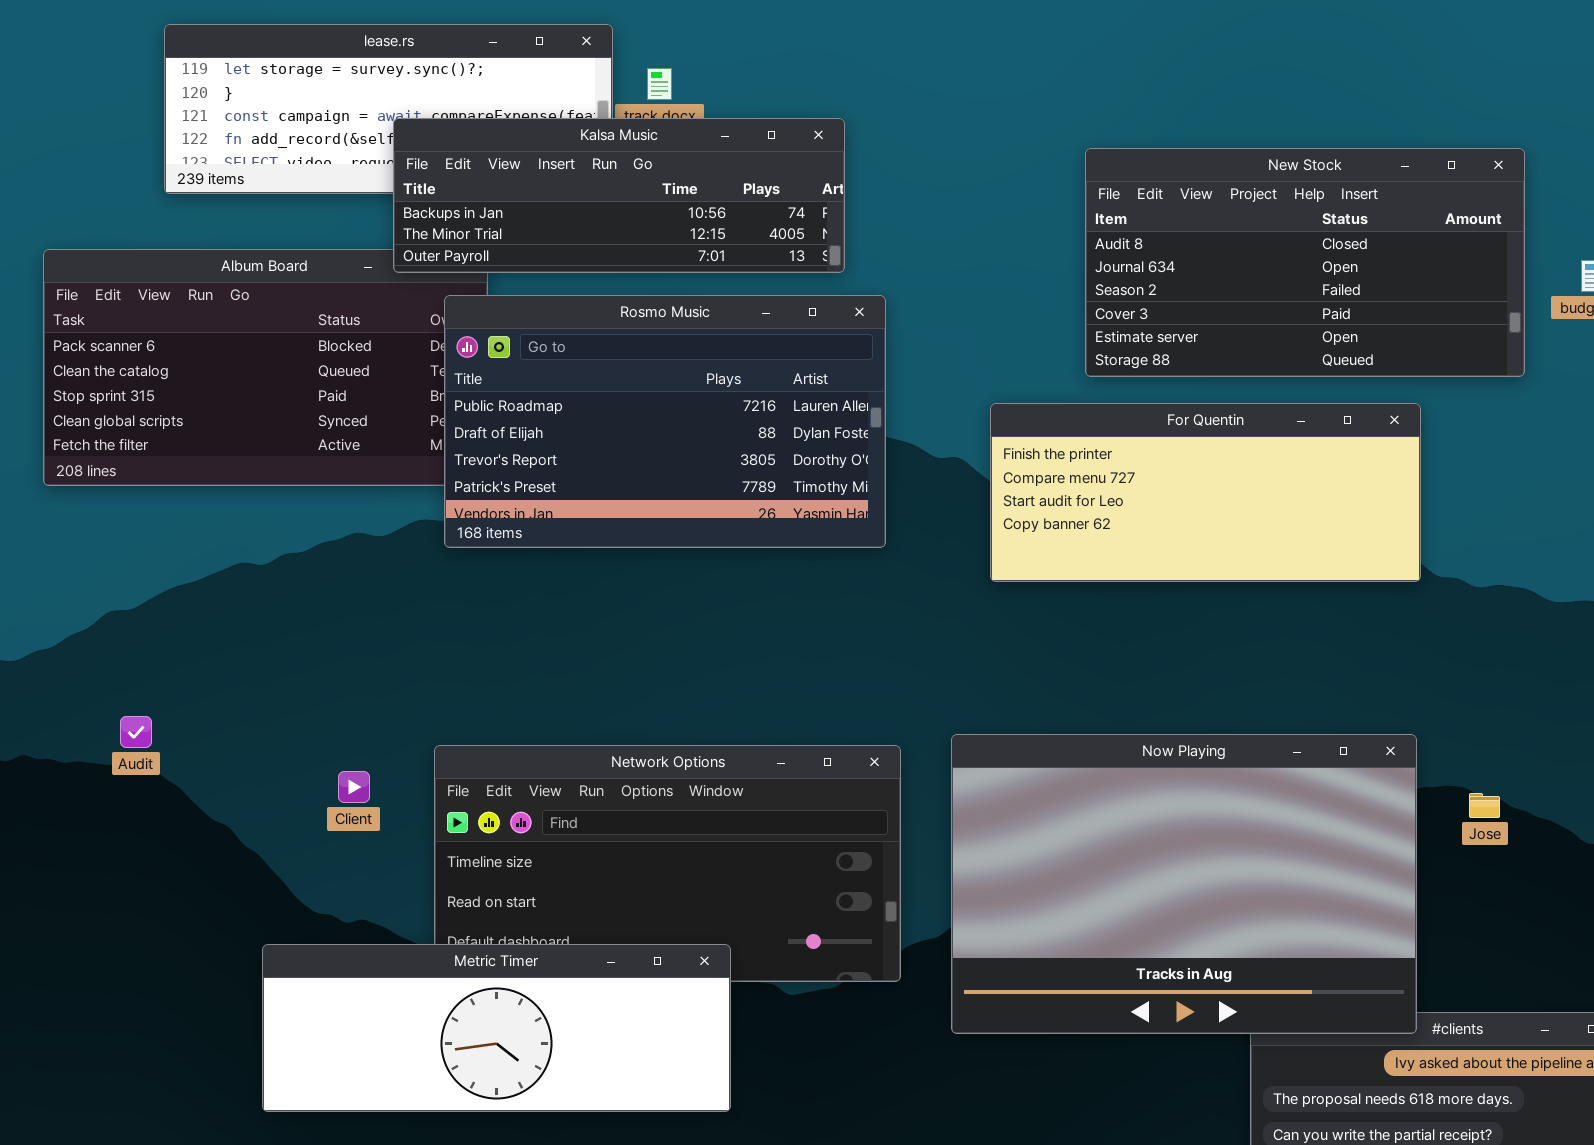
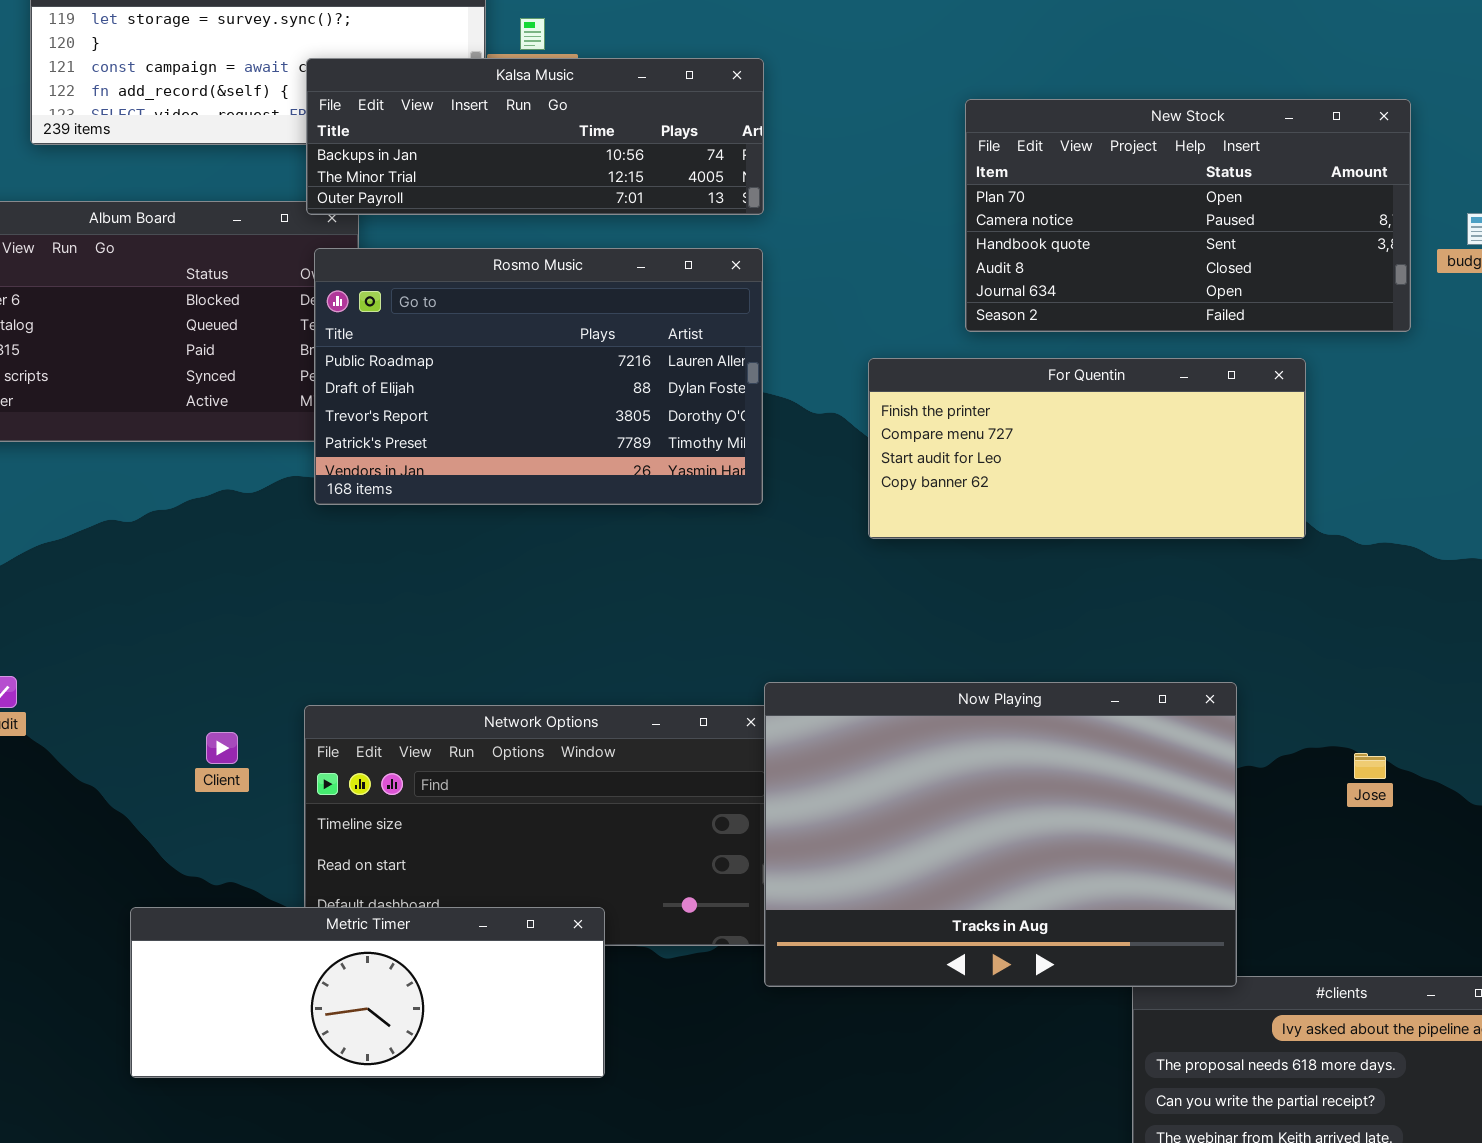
Kalsa Music: [393,118,845,273] -> [306,58,764,215], moved
New Stock: [1085,148,1525,377] -> [965,99,1411,332], scrolled up 3 rows
Now Playing: [951,734,1417,1034] -> [764,682,1237,987], moved

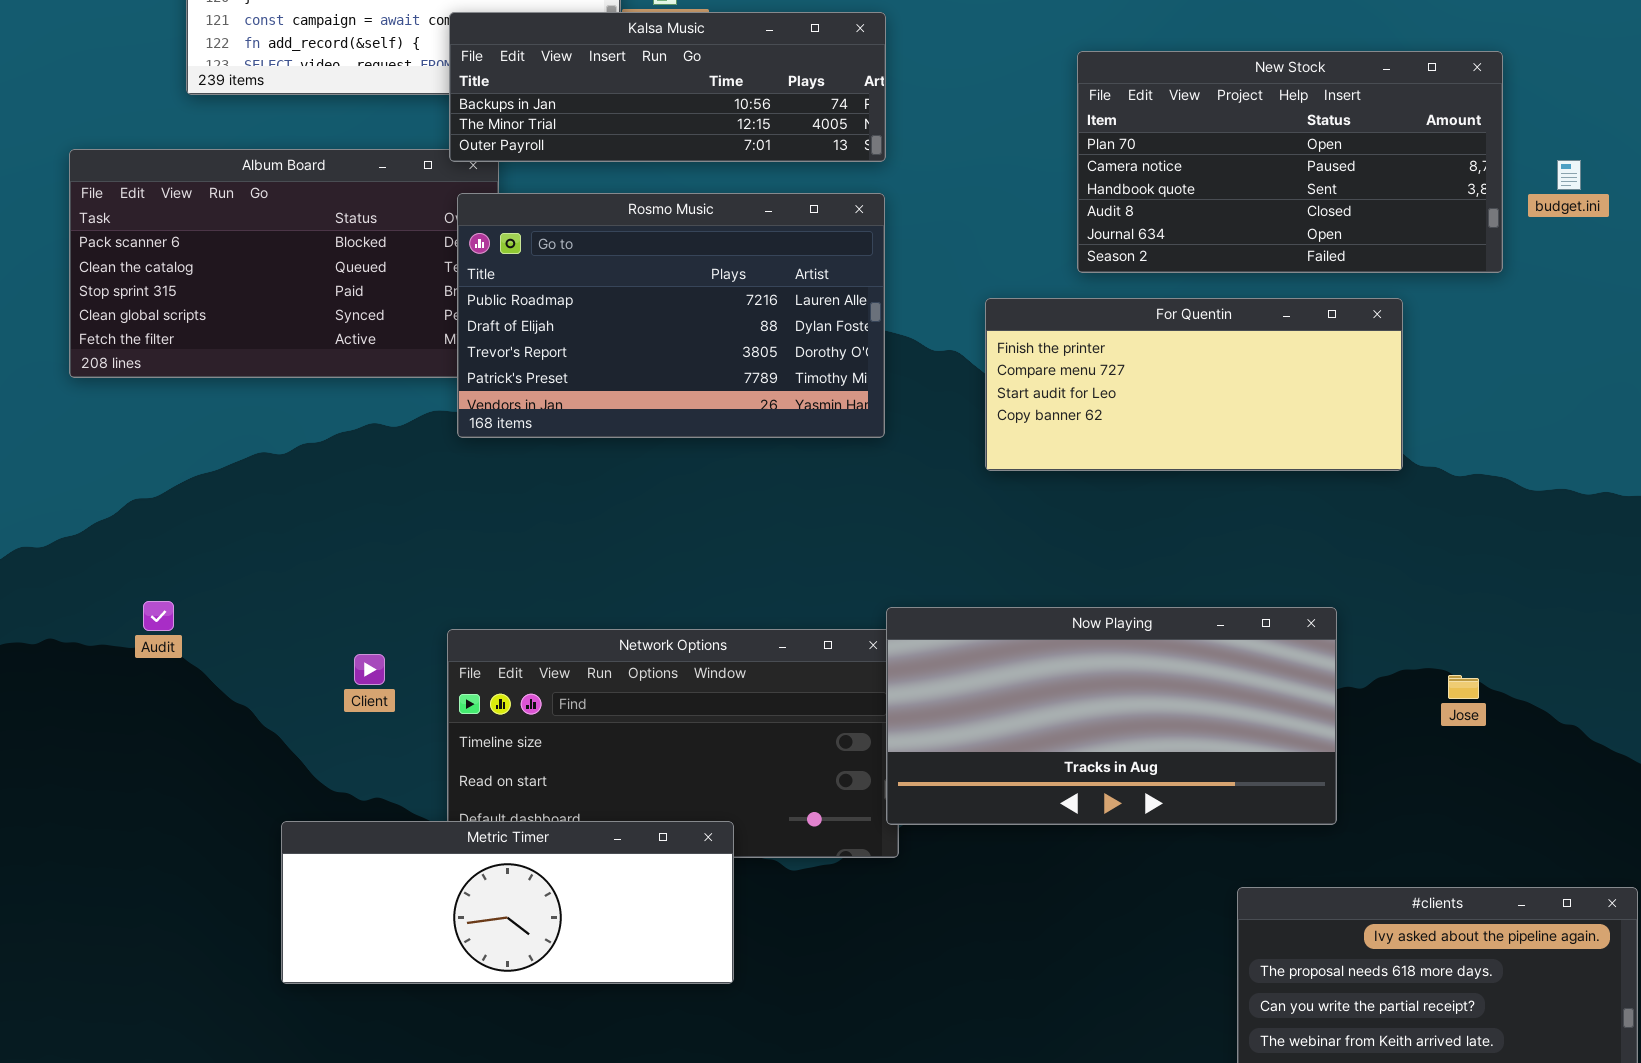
Now Playing: [764,682,1237,987] -> [886,607,1337,825], resized

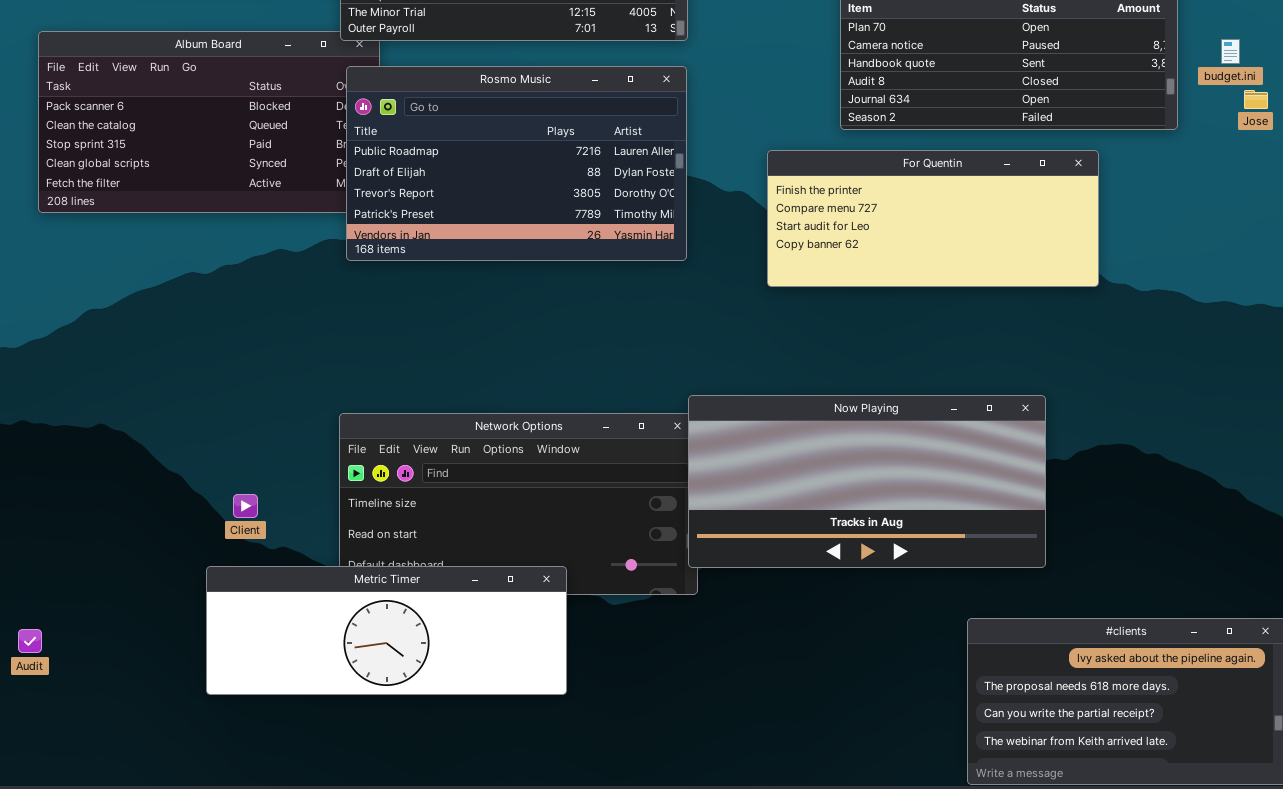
Audit: [143,601,174,631] -> [18,629,42,653], moved
Client: [354,654,385,685] -> [233,494,258,518], moved
Jose: [1448,675,1479,699] -> [1244,90,1268,109], moved

